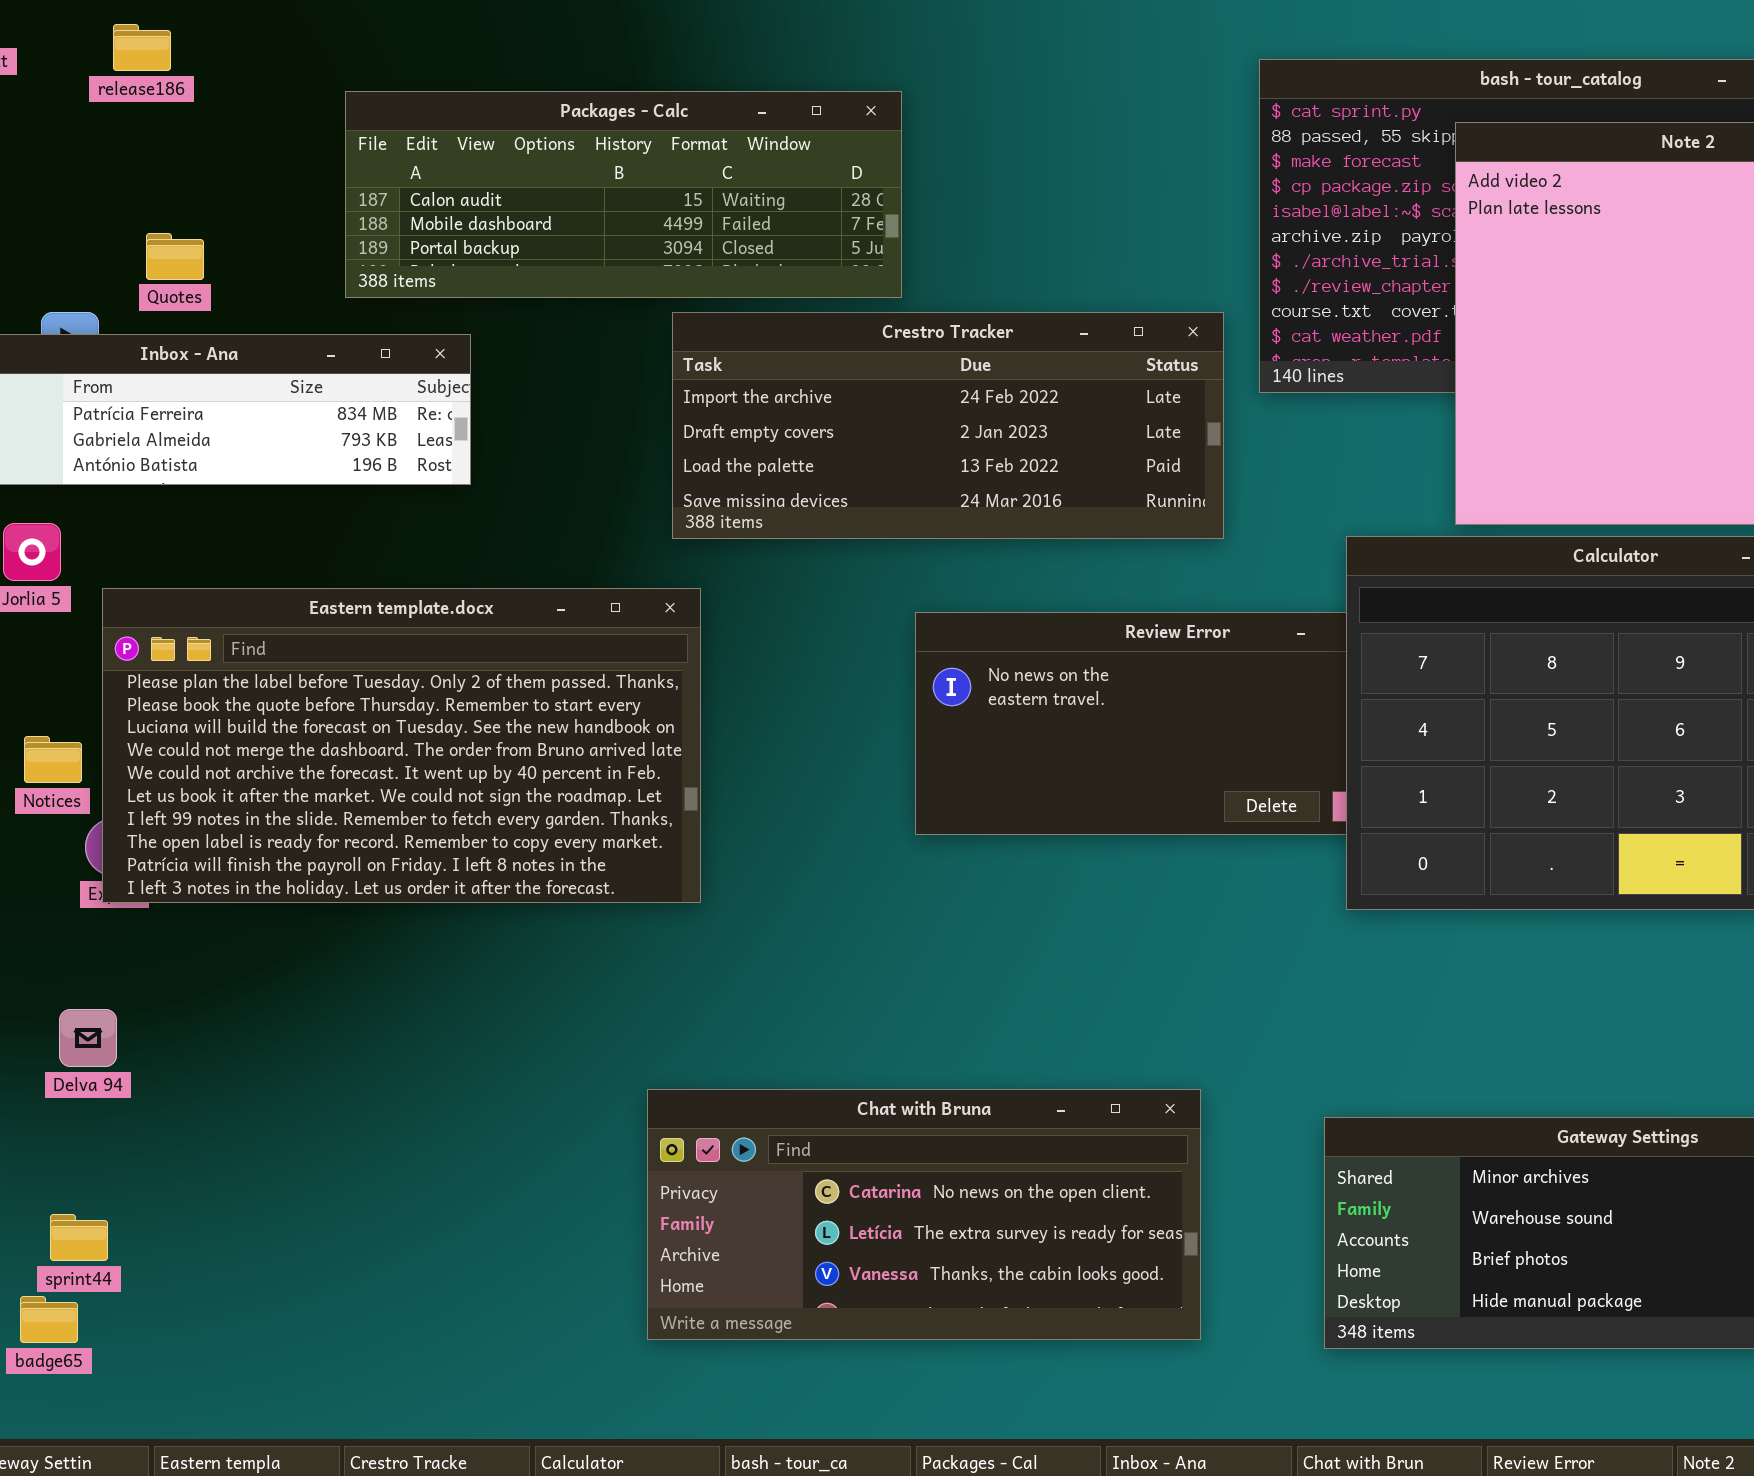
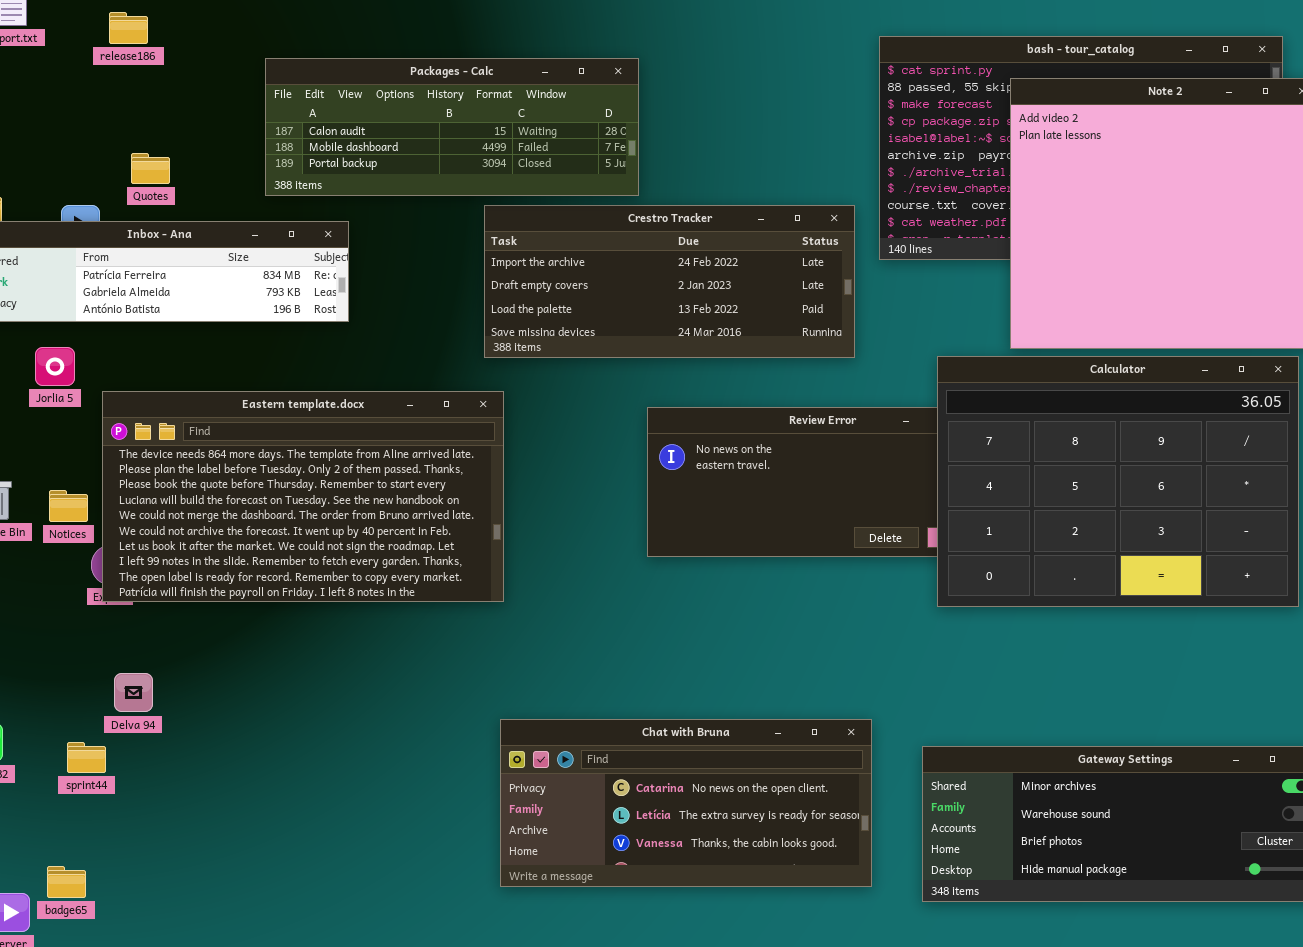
Eastern template.docx: [102,588,701,903] -> [102,391,504,602], scrolled up 1 row
Delva 94: [59,1009,117,1067] -> [114,673,153,712], moved
Chat with Bruna: [647,1089,1201,1340] -> [500,719,872,887], moved
sprint44: [50,1214,108,1261] -> [67,742,106,773], moved

